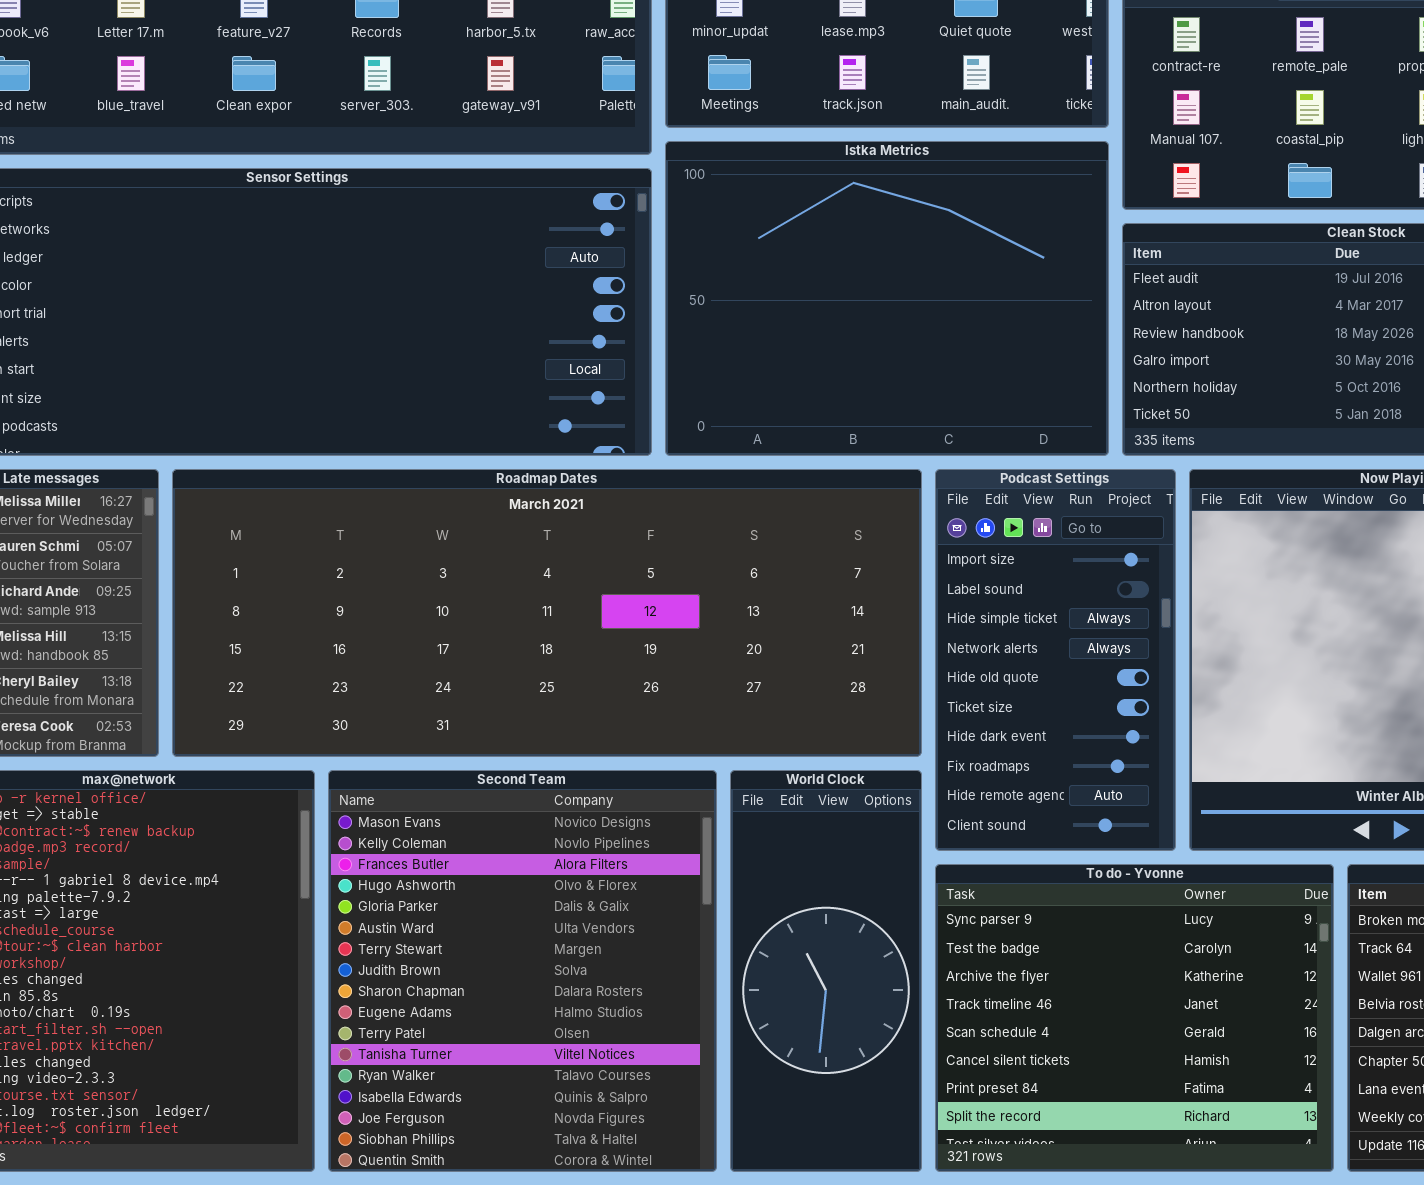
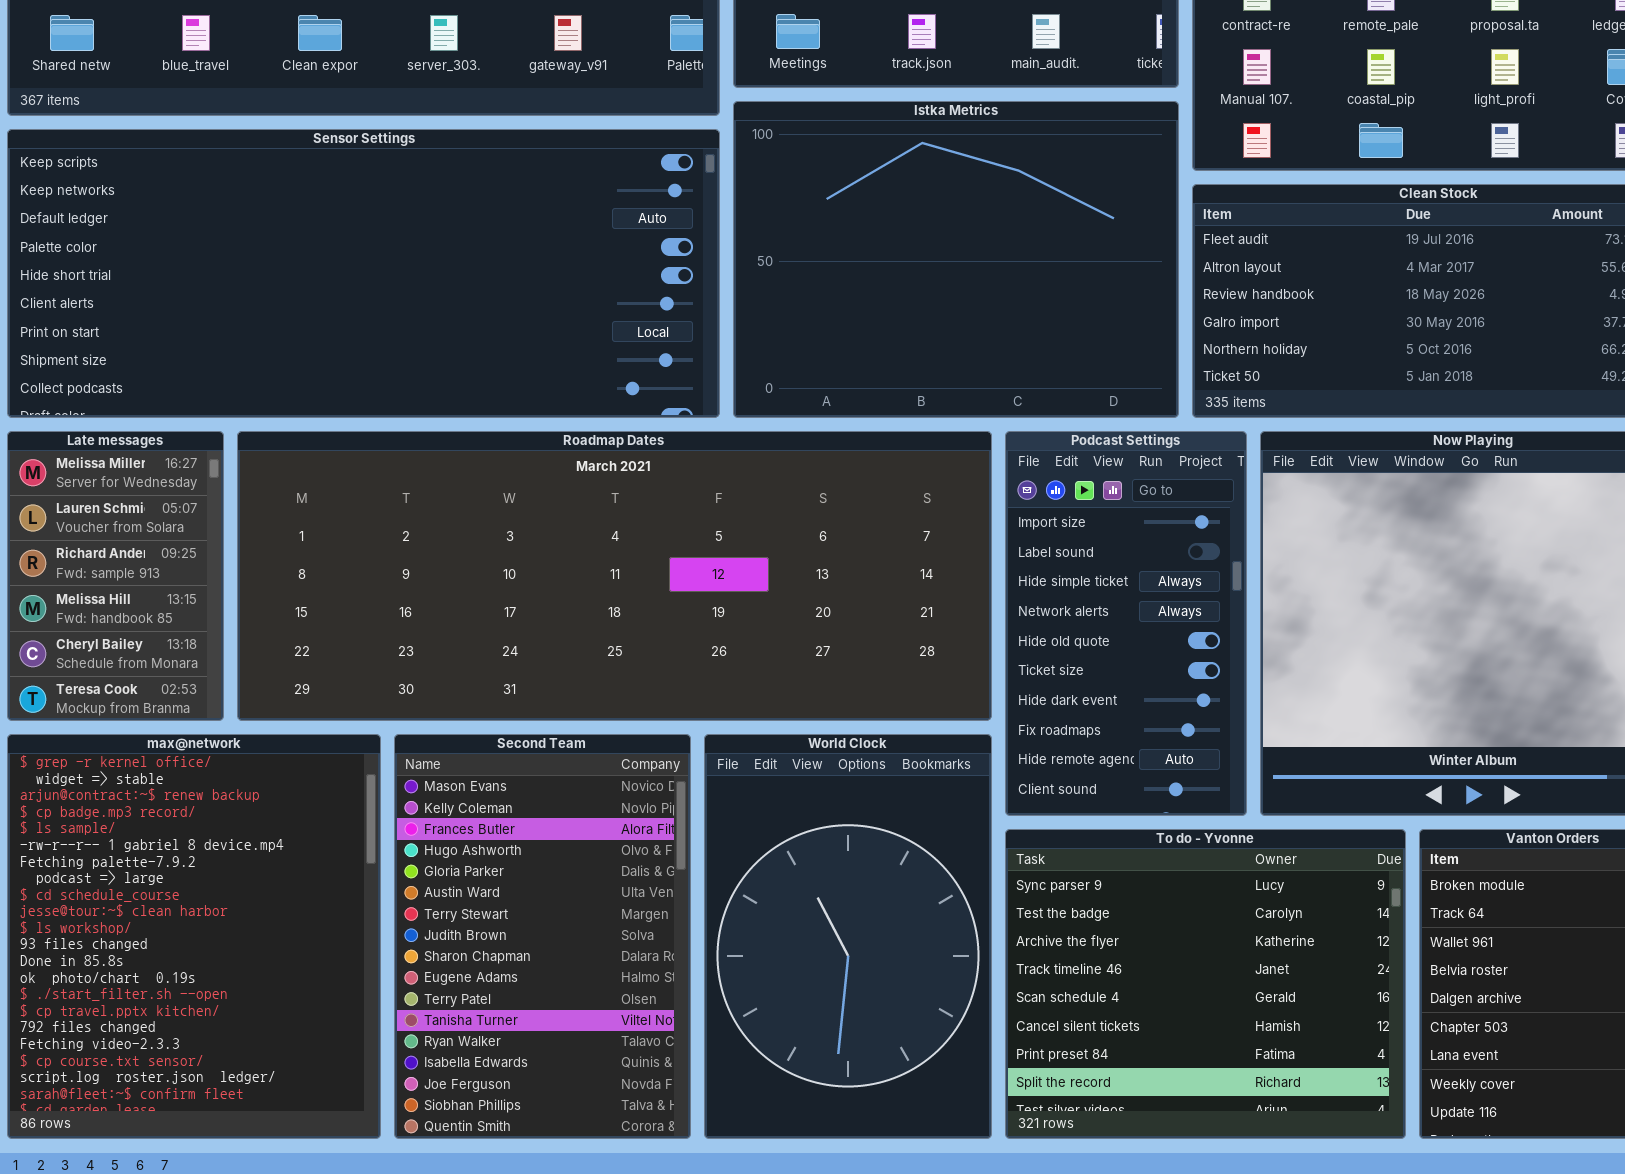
Second Team: [328,770,717,1172] -> [394,734,691,1139], resized
World Clock: [730,770,922,1172] -> [704,734,992,1139], resized

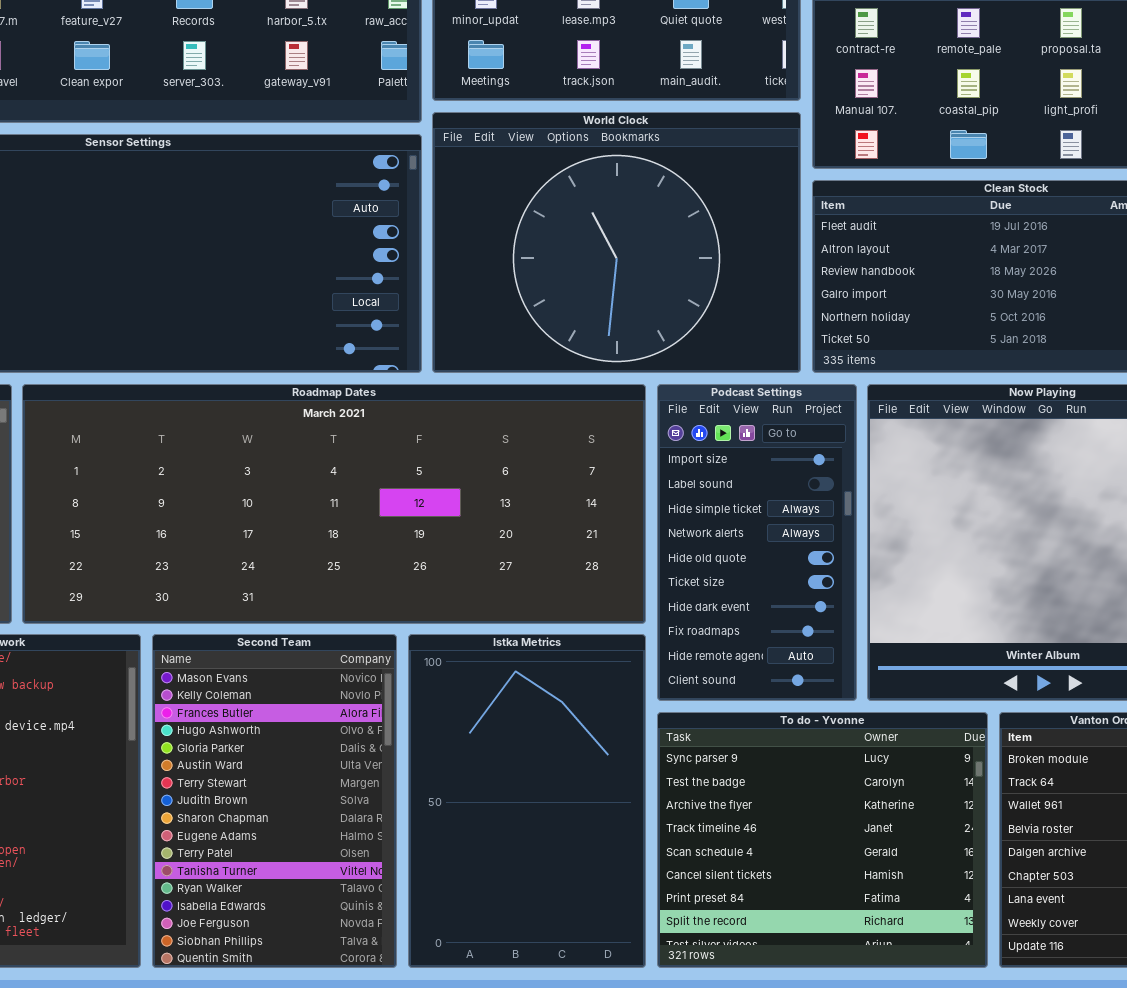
Istka Metrics: [733,101,1179,418] -> [408,634,646,968], moved, resized
World Clock: [704,734,992,1139] -> [432,112,801,373], moved, resized

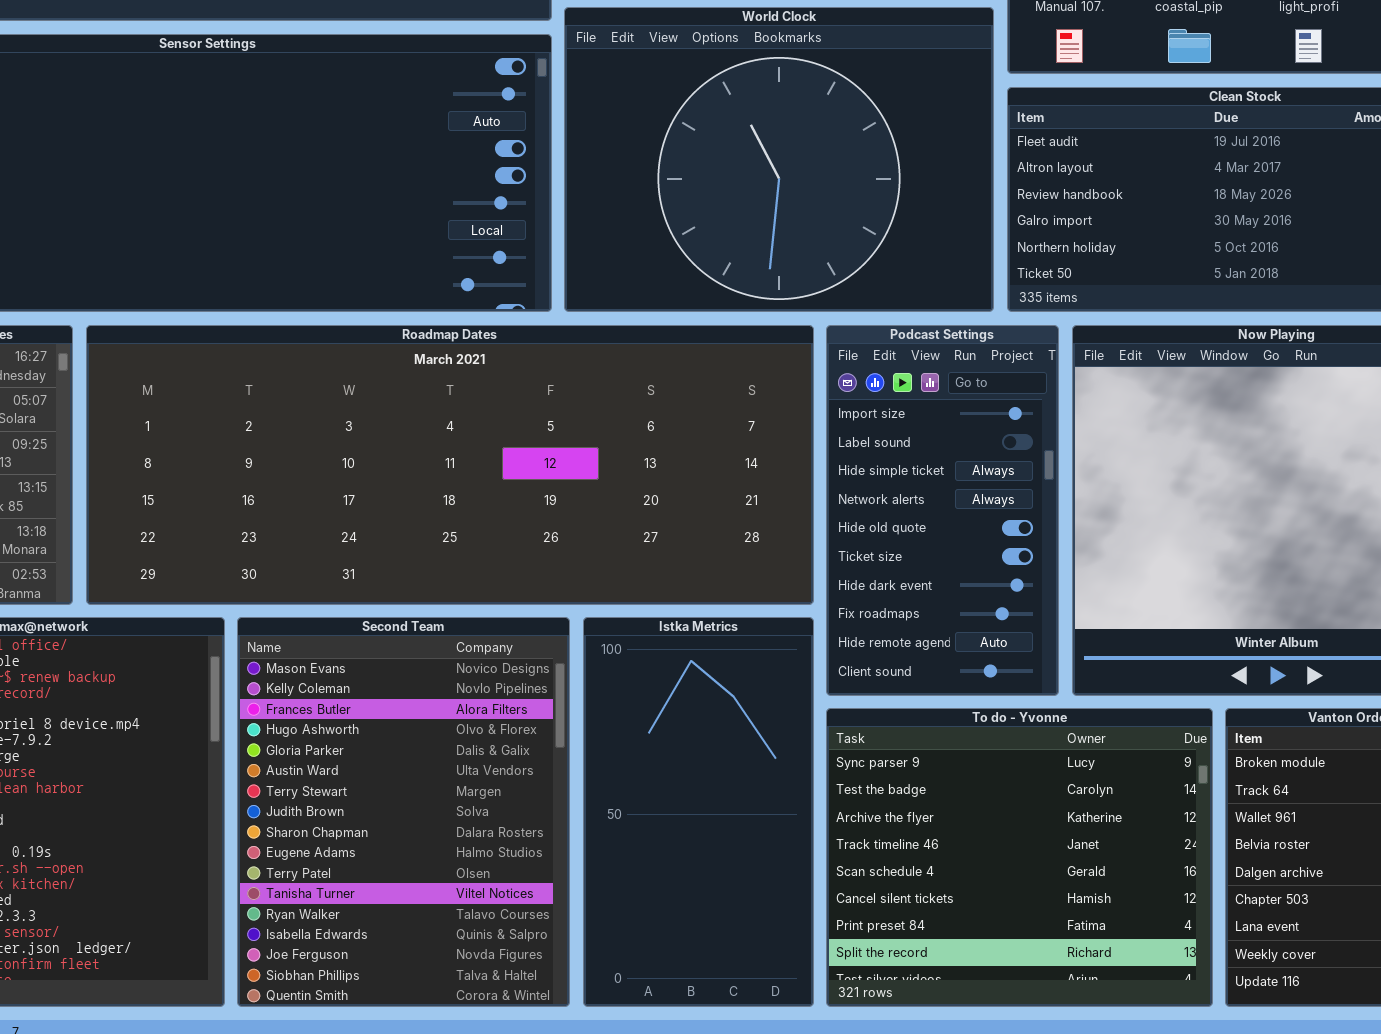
Second Team: [152,634,397,968] -> [237,617,570,1007], resized
Istka Metrics: [408,634,646,968] -> [583,617,814,1007], resized

